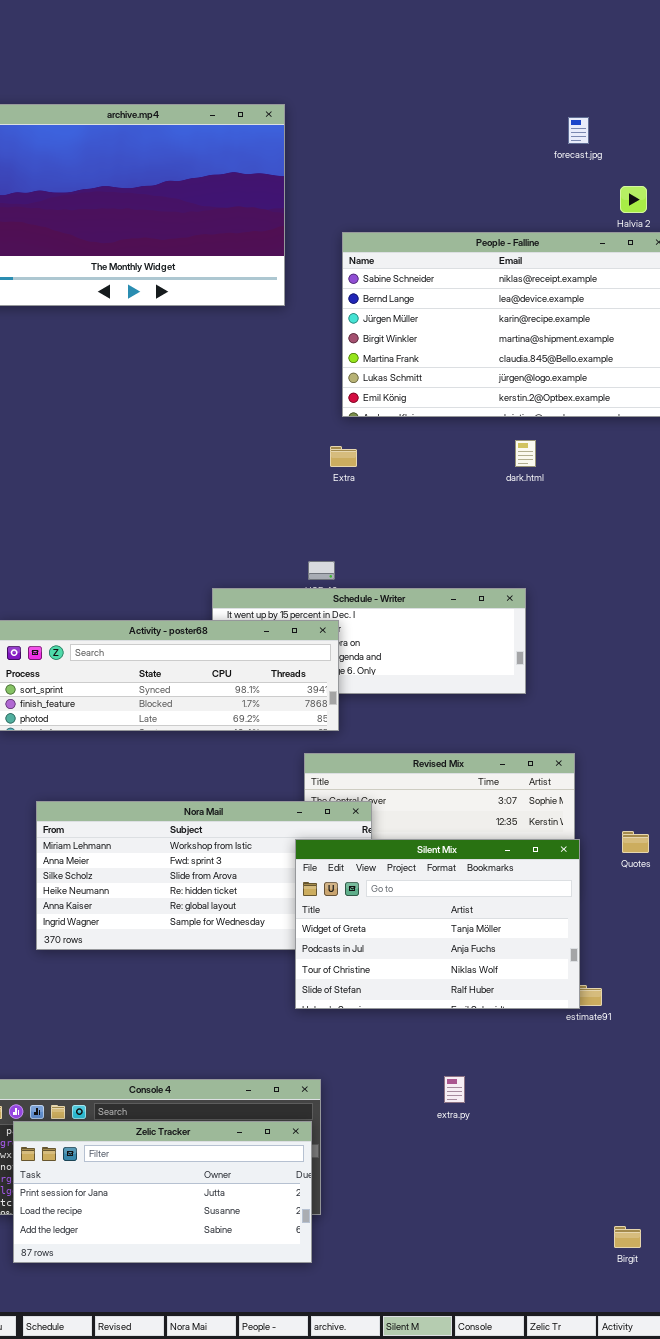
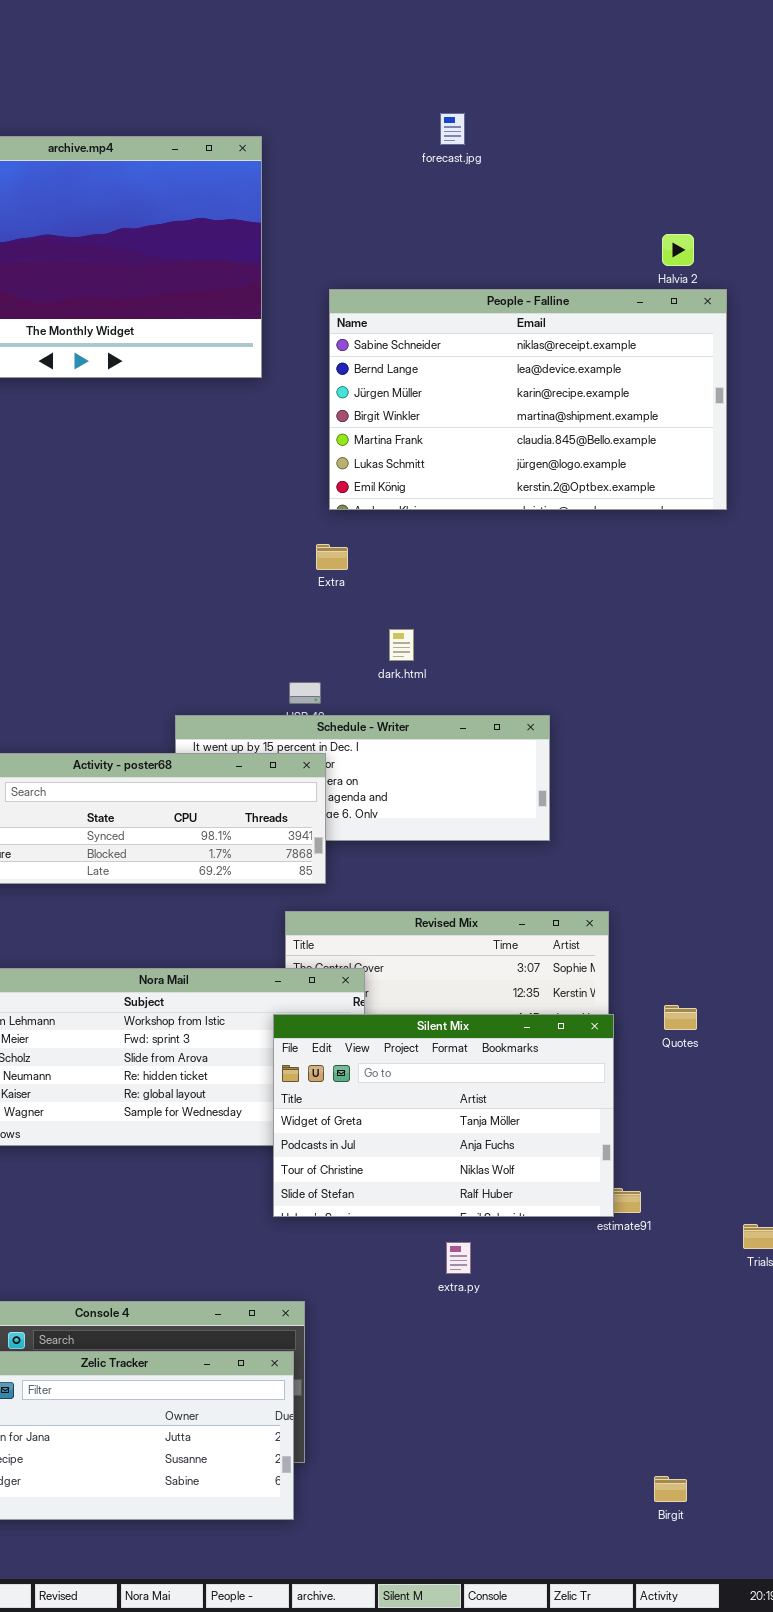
forecast.jpg: [568,117,589,144] -> [440,113,465,145], moved
dark.html: [515,440,536,467] -> [389,629,414,661], moved
extra.py: [444,1076,465,1103] -> [446,1242,471,1274], moved

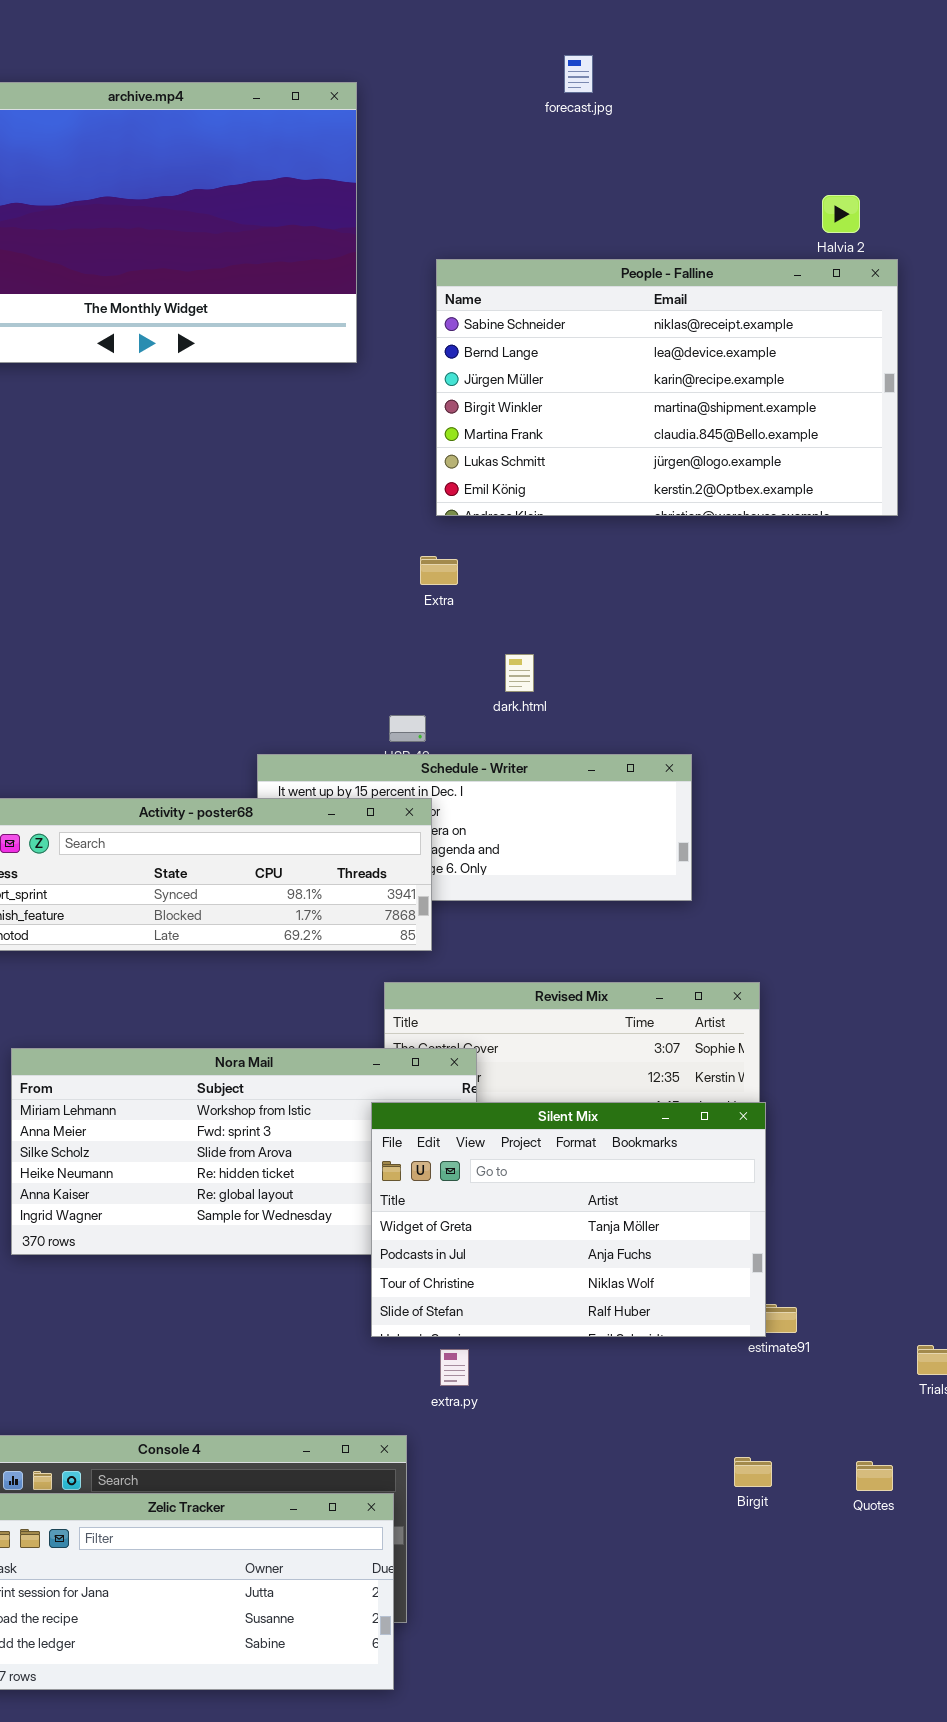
Quotes: [664,1005,697,1030] -> [856,1461,893,1491], moved
extra.py: [446,1242,471,1274] -> [440,1349,469,1386], moved
Birgit: [654,1476,687,1502] -> [734,1457,772,1487], moved

